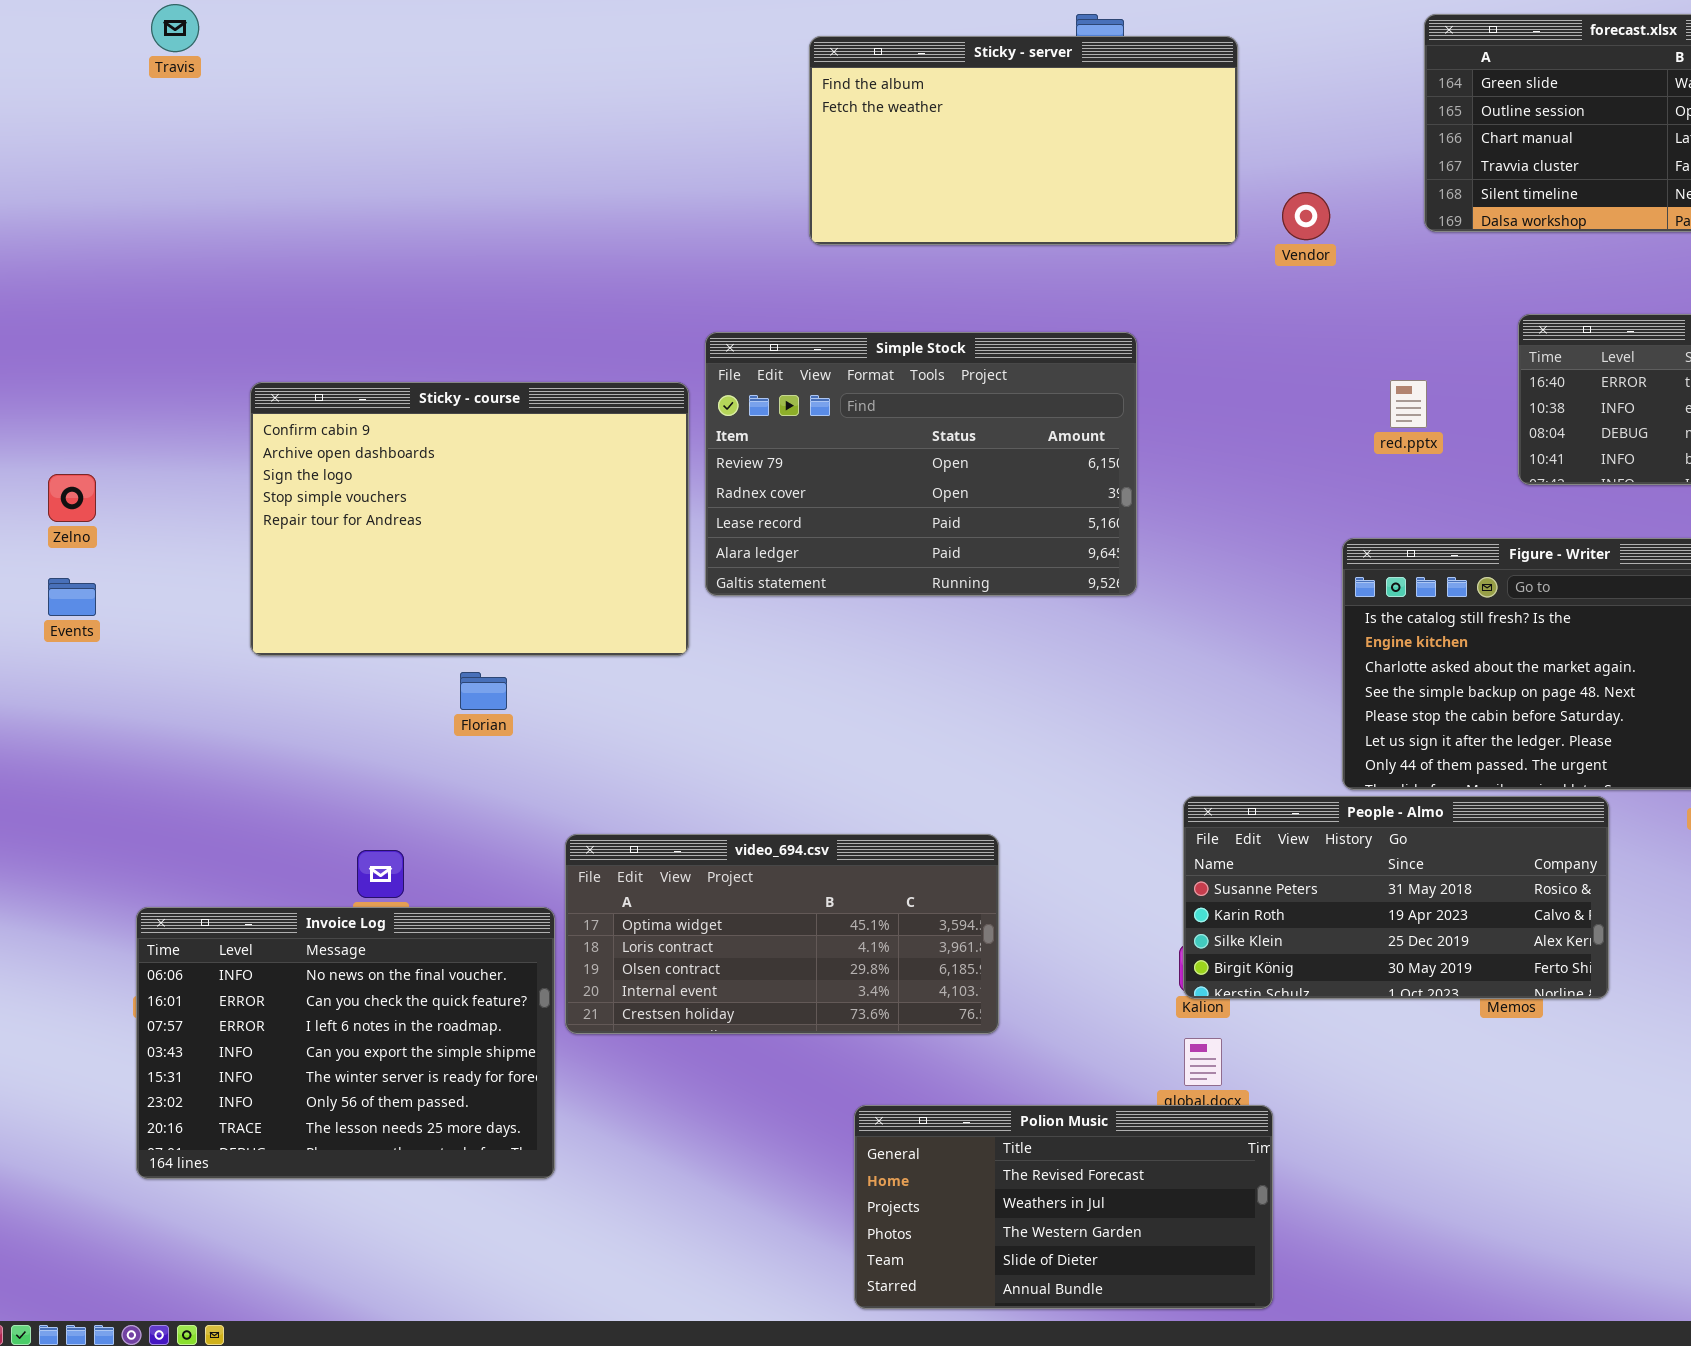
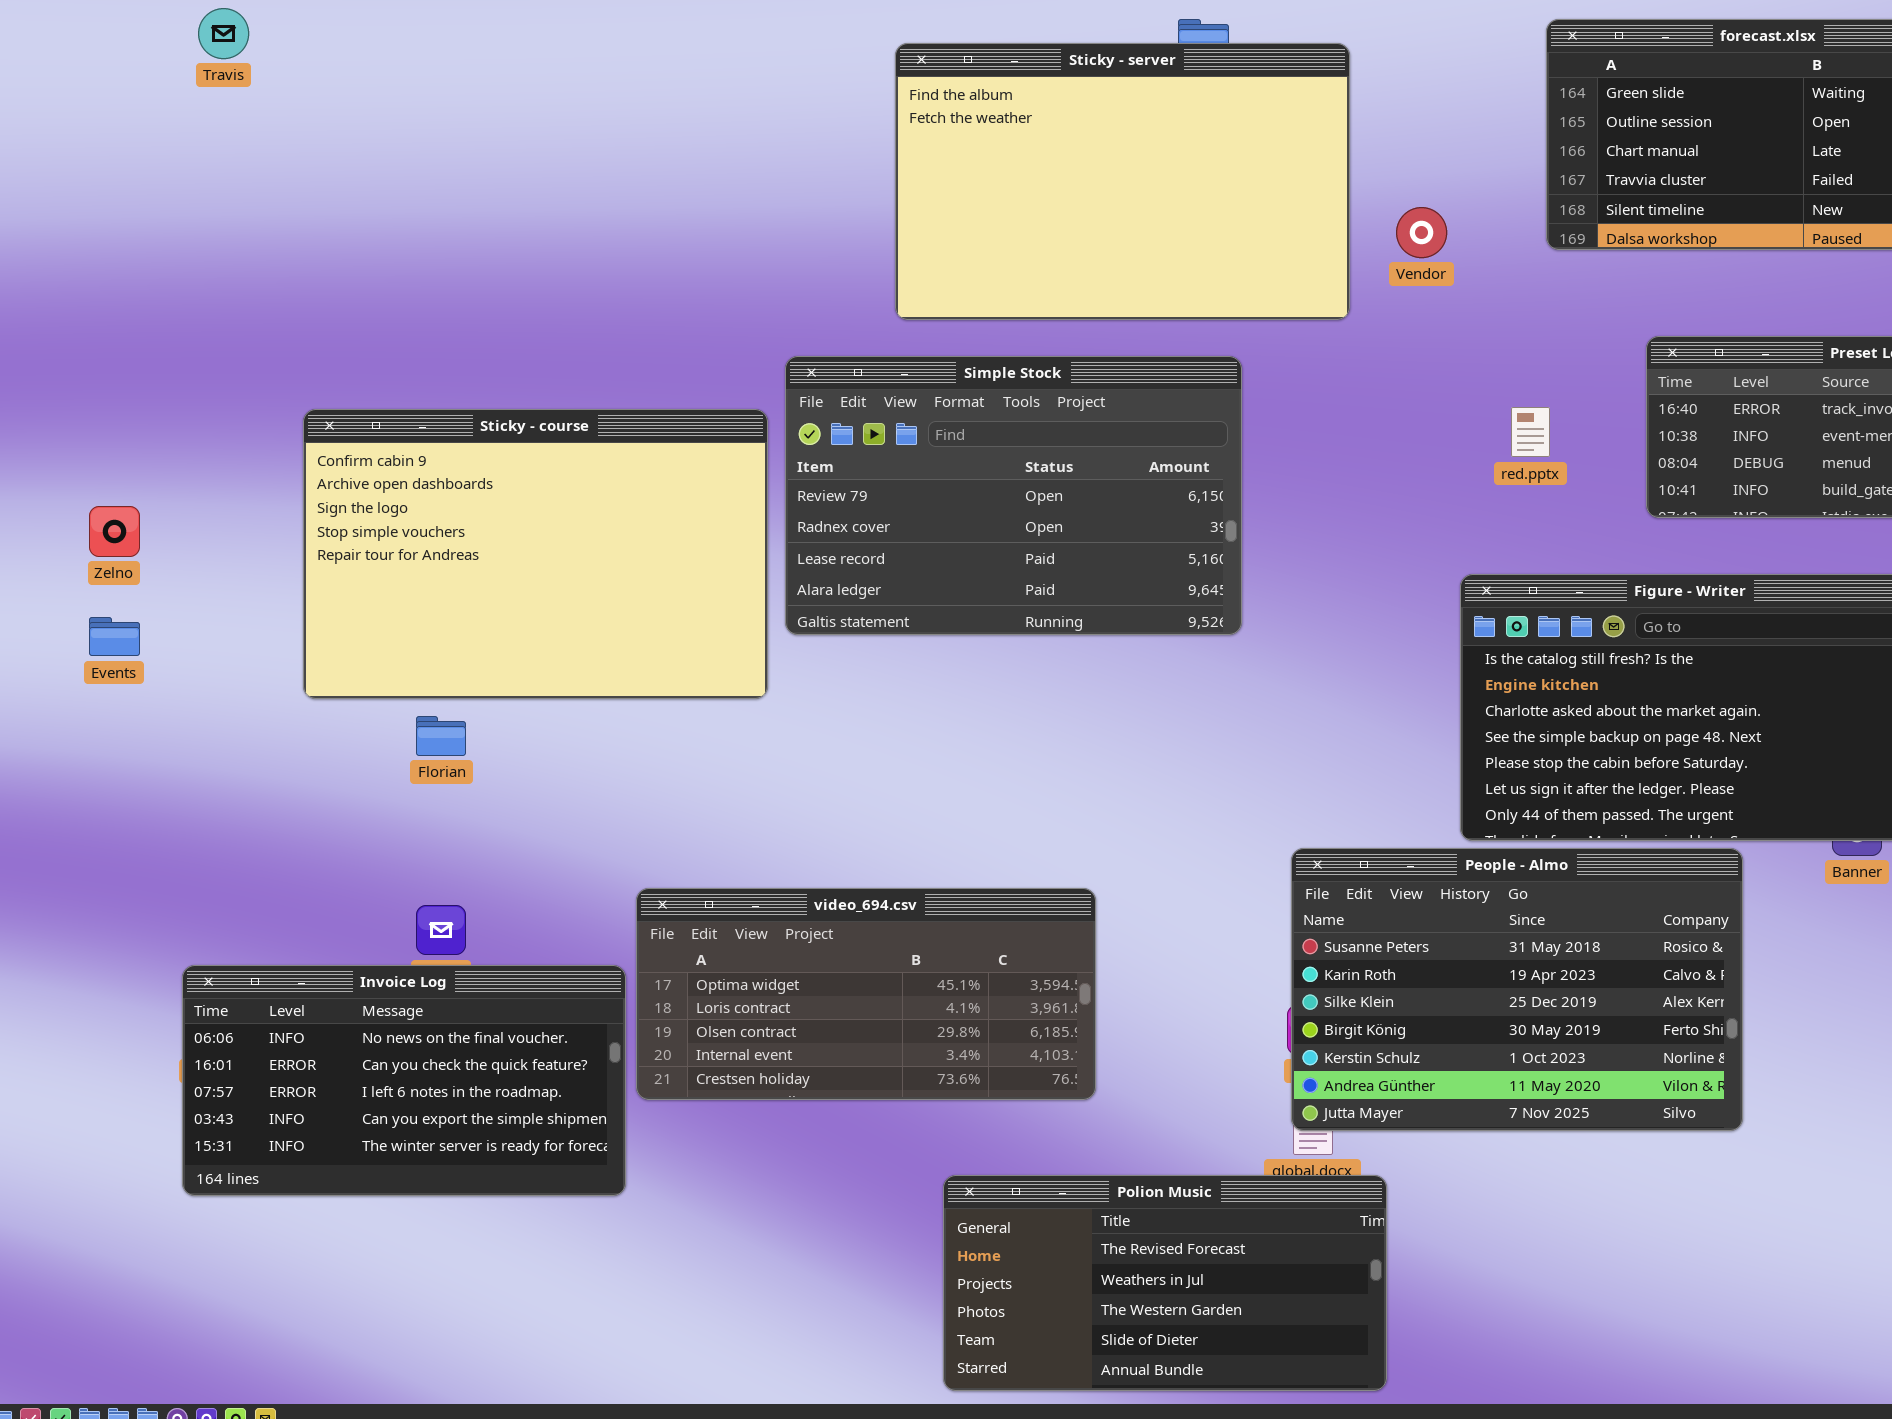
Sticky - server: [809,36,1238,245] -> [895,43,1350,320], resized
Florian: [460,672,507,710] -> [416,716,466,756], moved
People - Almo: [1183,796,1609,999] -> [1291,848,1743,1131], resized
Invoice Log: [136,907,555,1179] -> [182,965,626,1196], resized

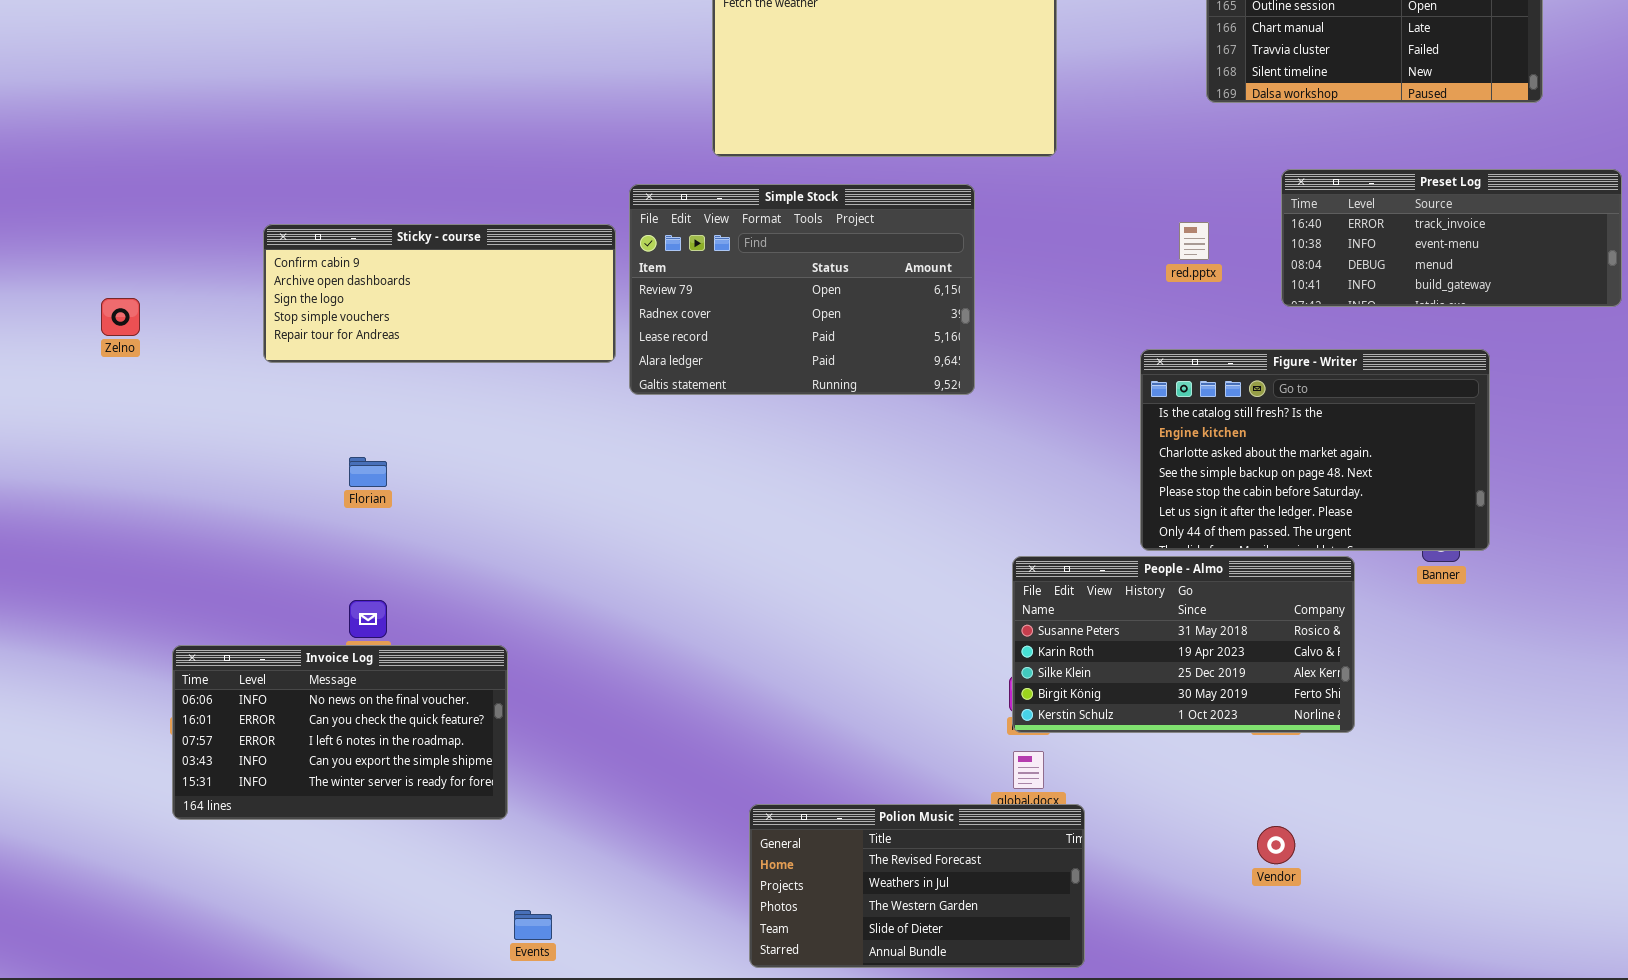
Vendor: [1396,207,1447,258] -> [1257,826,1295,864], moved
Sticky - course: [303,409,768,699] -> [263,224,616,363], resized
Events: [89,617,140,656] -> [514,910,552,940], moved
People - Almo: [1291,848,1743,1131] -> [1012,556,1355,733], resized
video_694.csv: [636,888,1096,1100] -> none, closed

